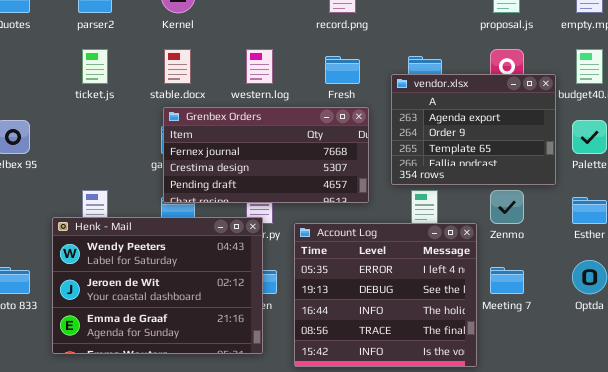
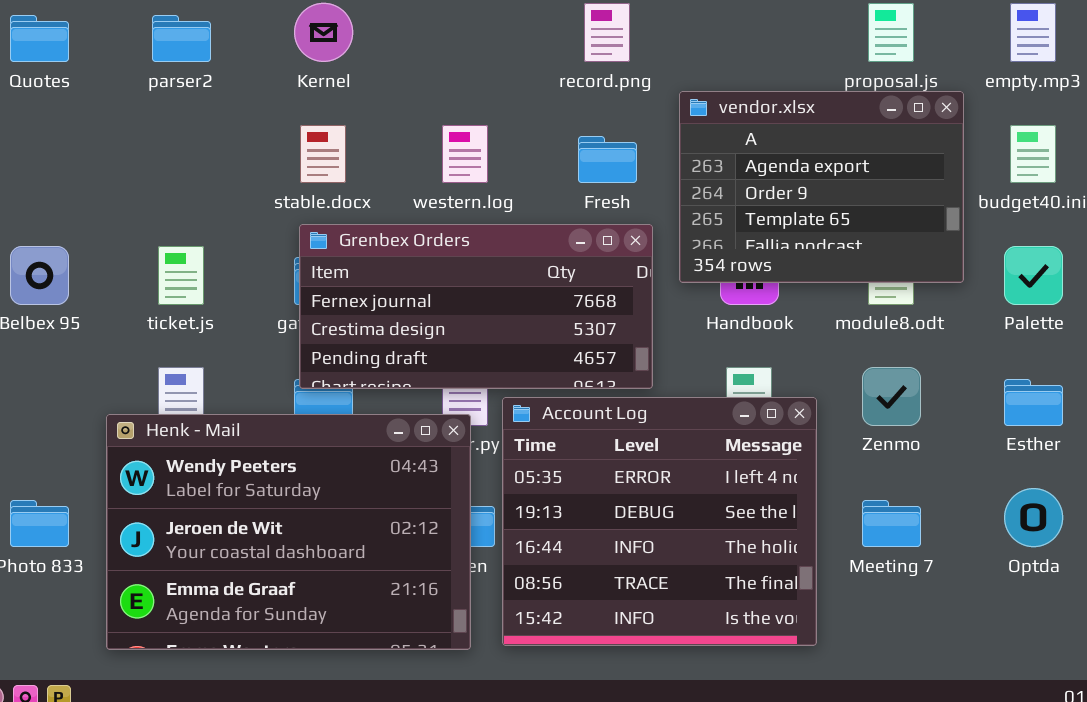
ticket.js: [82,49,108,84] -> [158,246,204,305], moved
vendor.xlsx: [391,74,556,185] -> [679,91,964,283], moved
Account Log: [294,223,477,367] -> [502,397,817,646], moved

